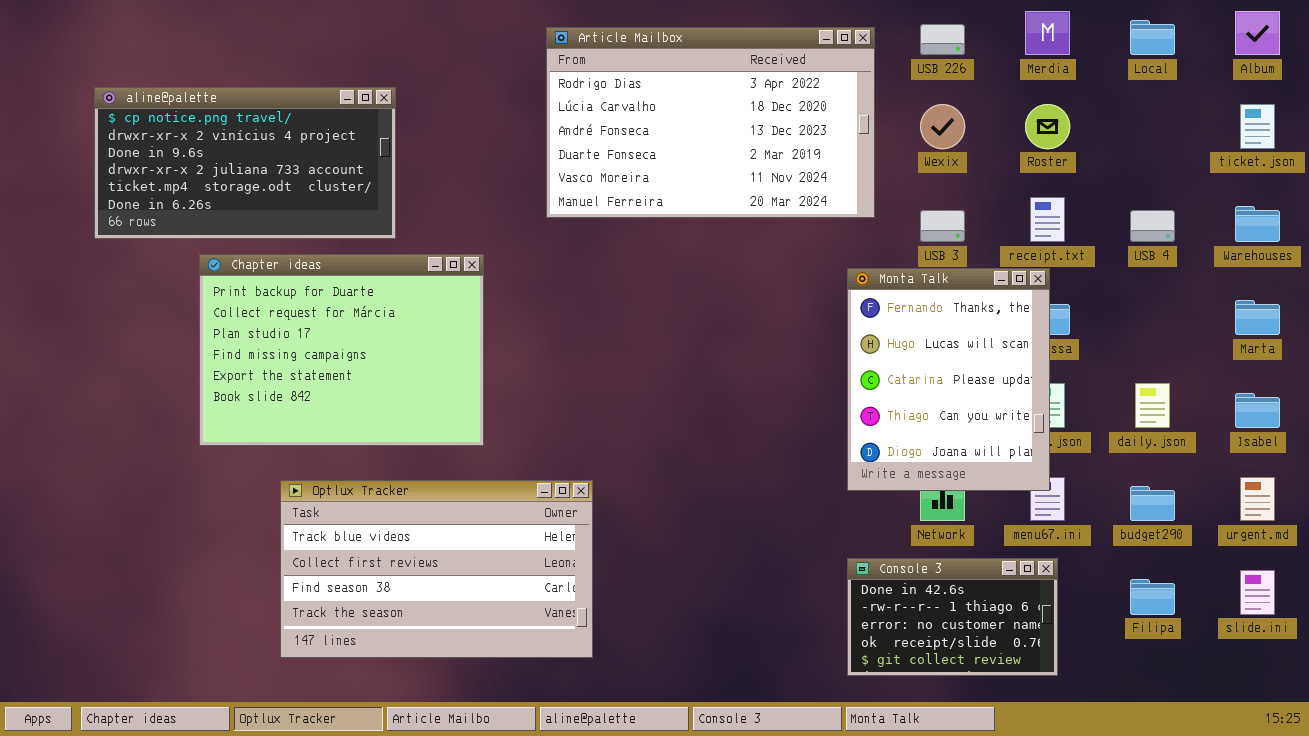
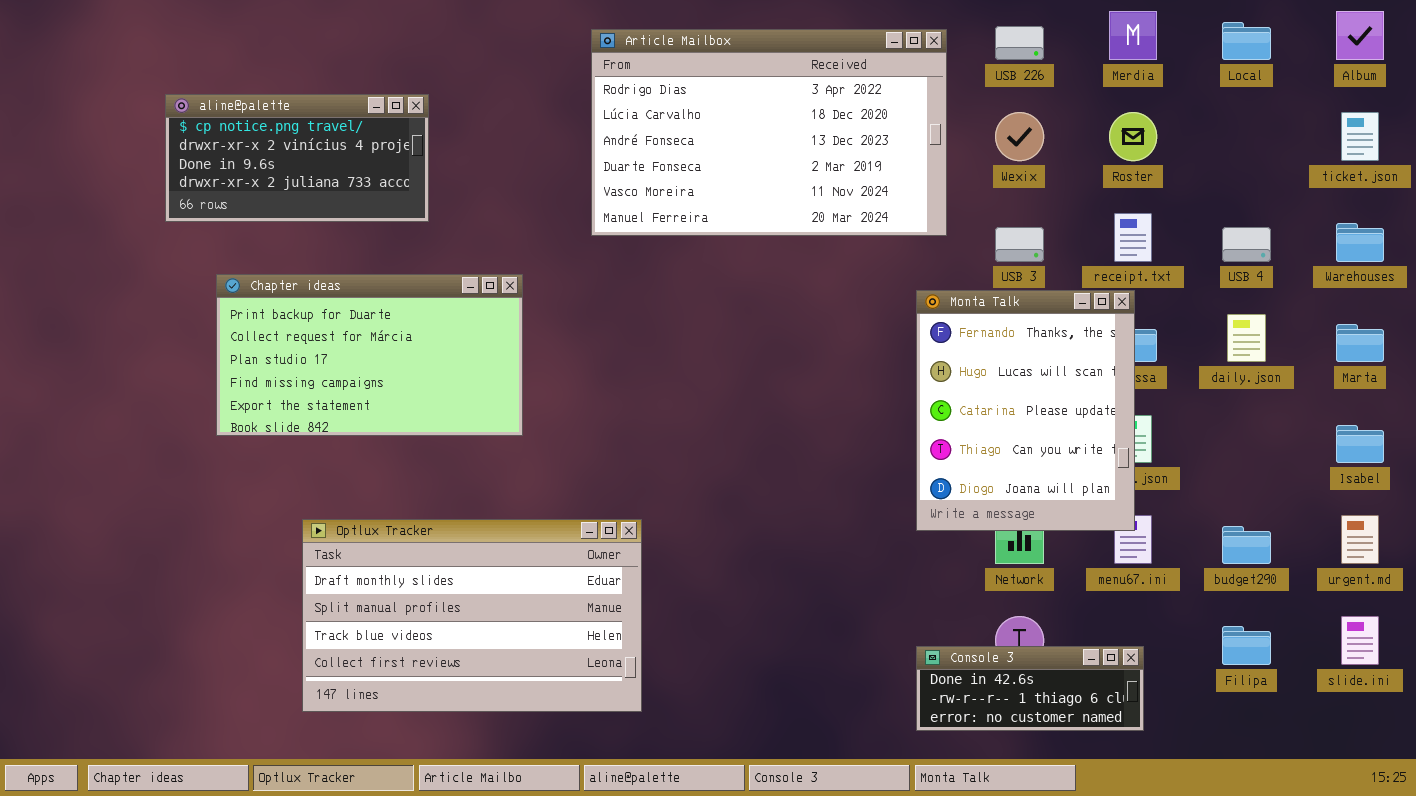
aline@palette: [94,87,396,239] -> [165,94,429,222], resized
Chapter ideas: [199,254,484,446] -> [216,274,523,436], resized
daily.json: [1135,383,1170,428] -> [1227,314,1266,362], moved
Optlux Tracker: [280,480,593,658] -> [302,519,642,712], scrolled up 2 rows
Console 3: [847,558,1058,676] -> [916,646,1144,731], resized

